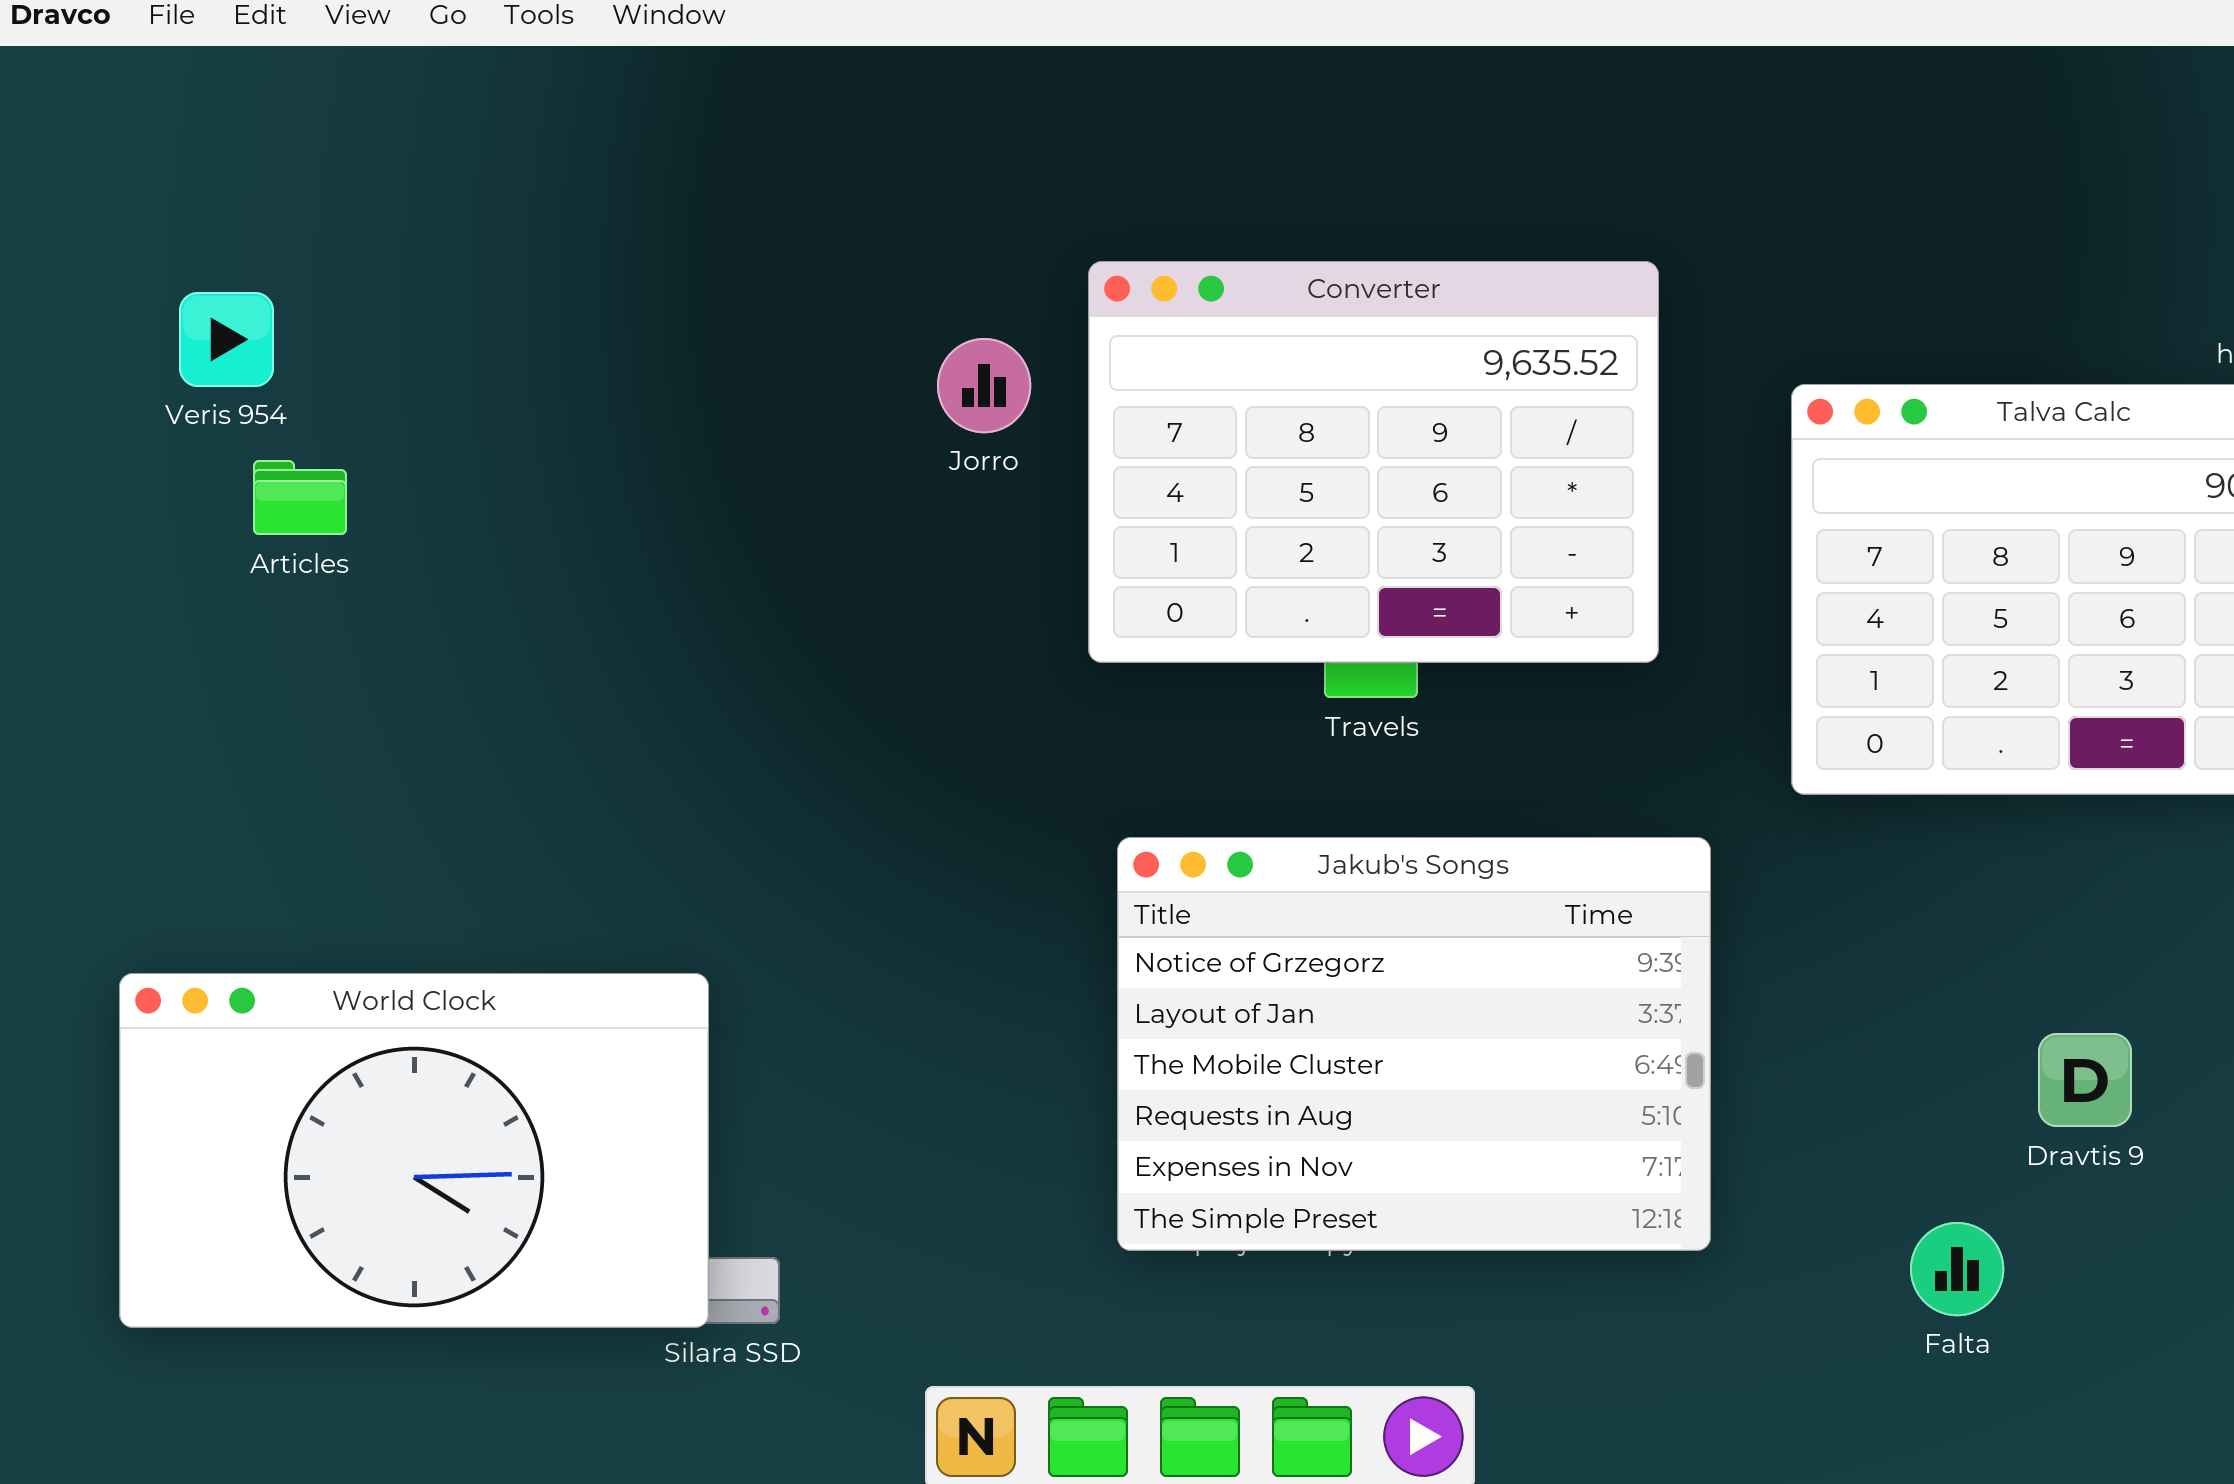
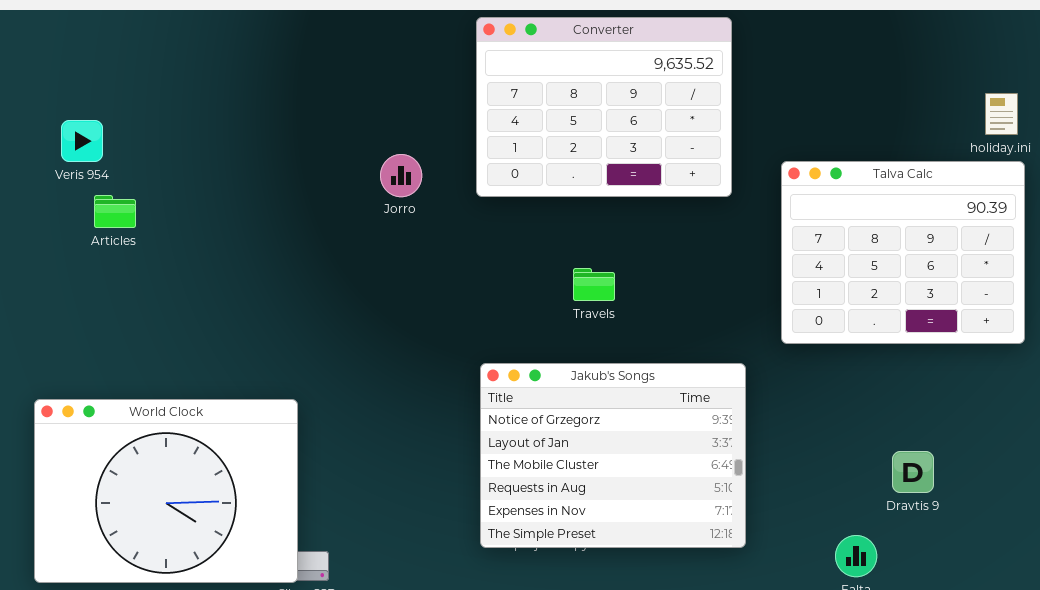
Converter: [1088,261,1659,663] -> [476,17,732,197], moved
Jorro: [937,338,1031,433] -> [380,154,422,197], moved
World Clock: [119,973,709,1328] -> [34,399,298,583], resized

